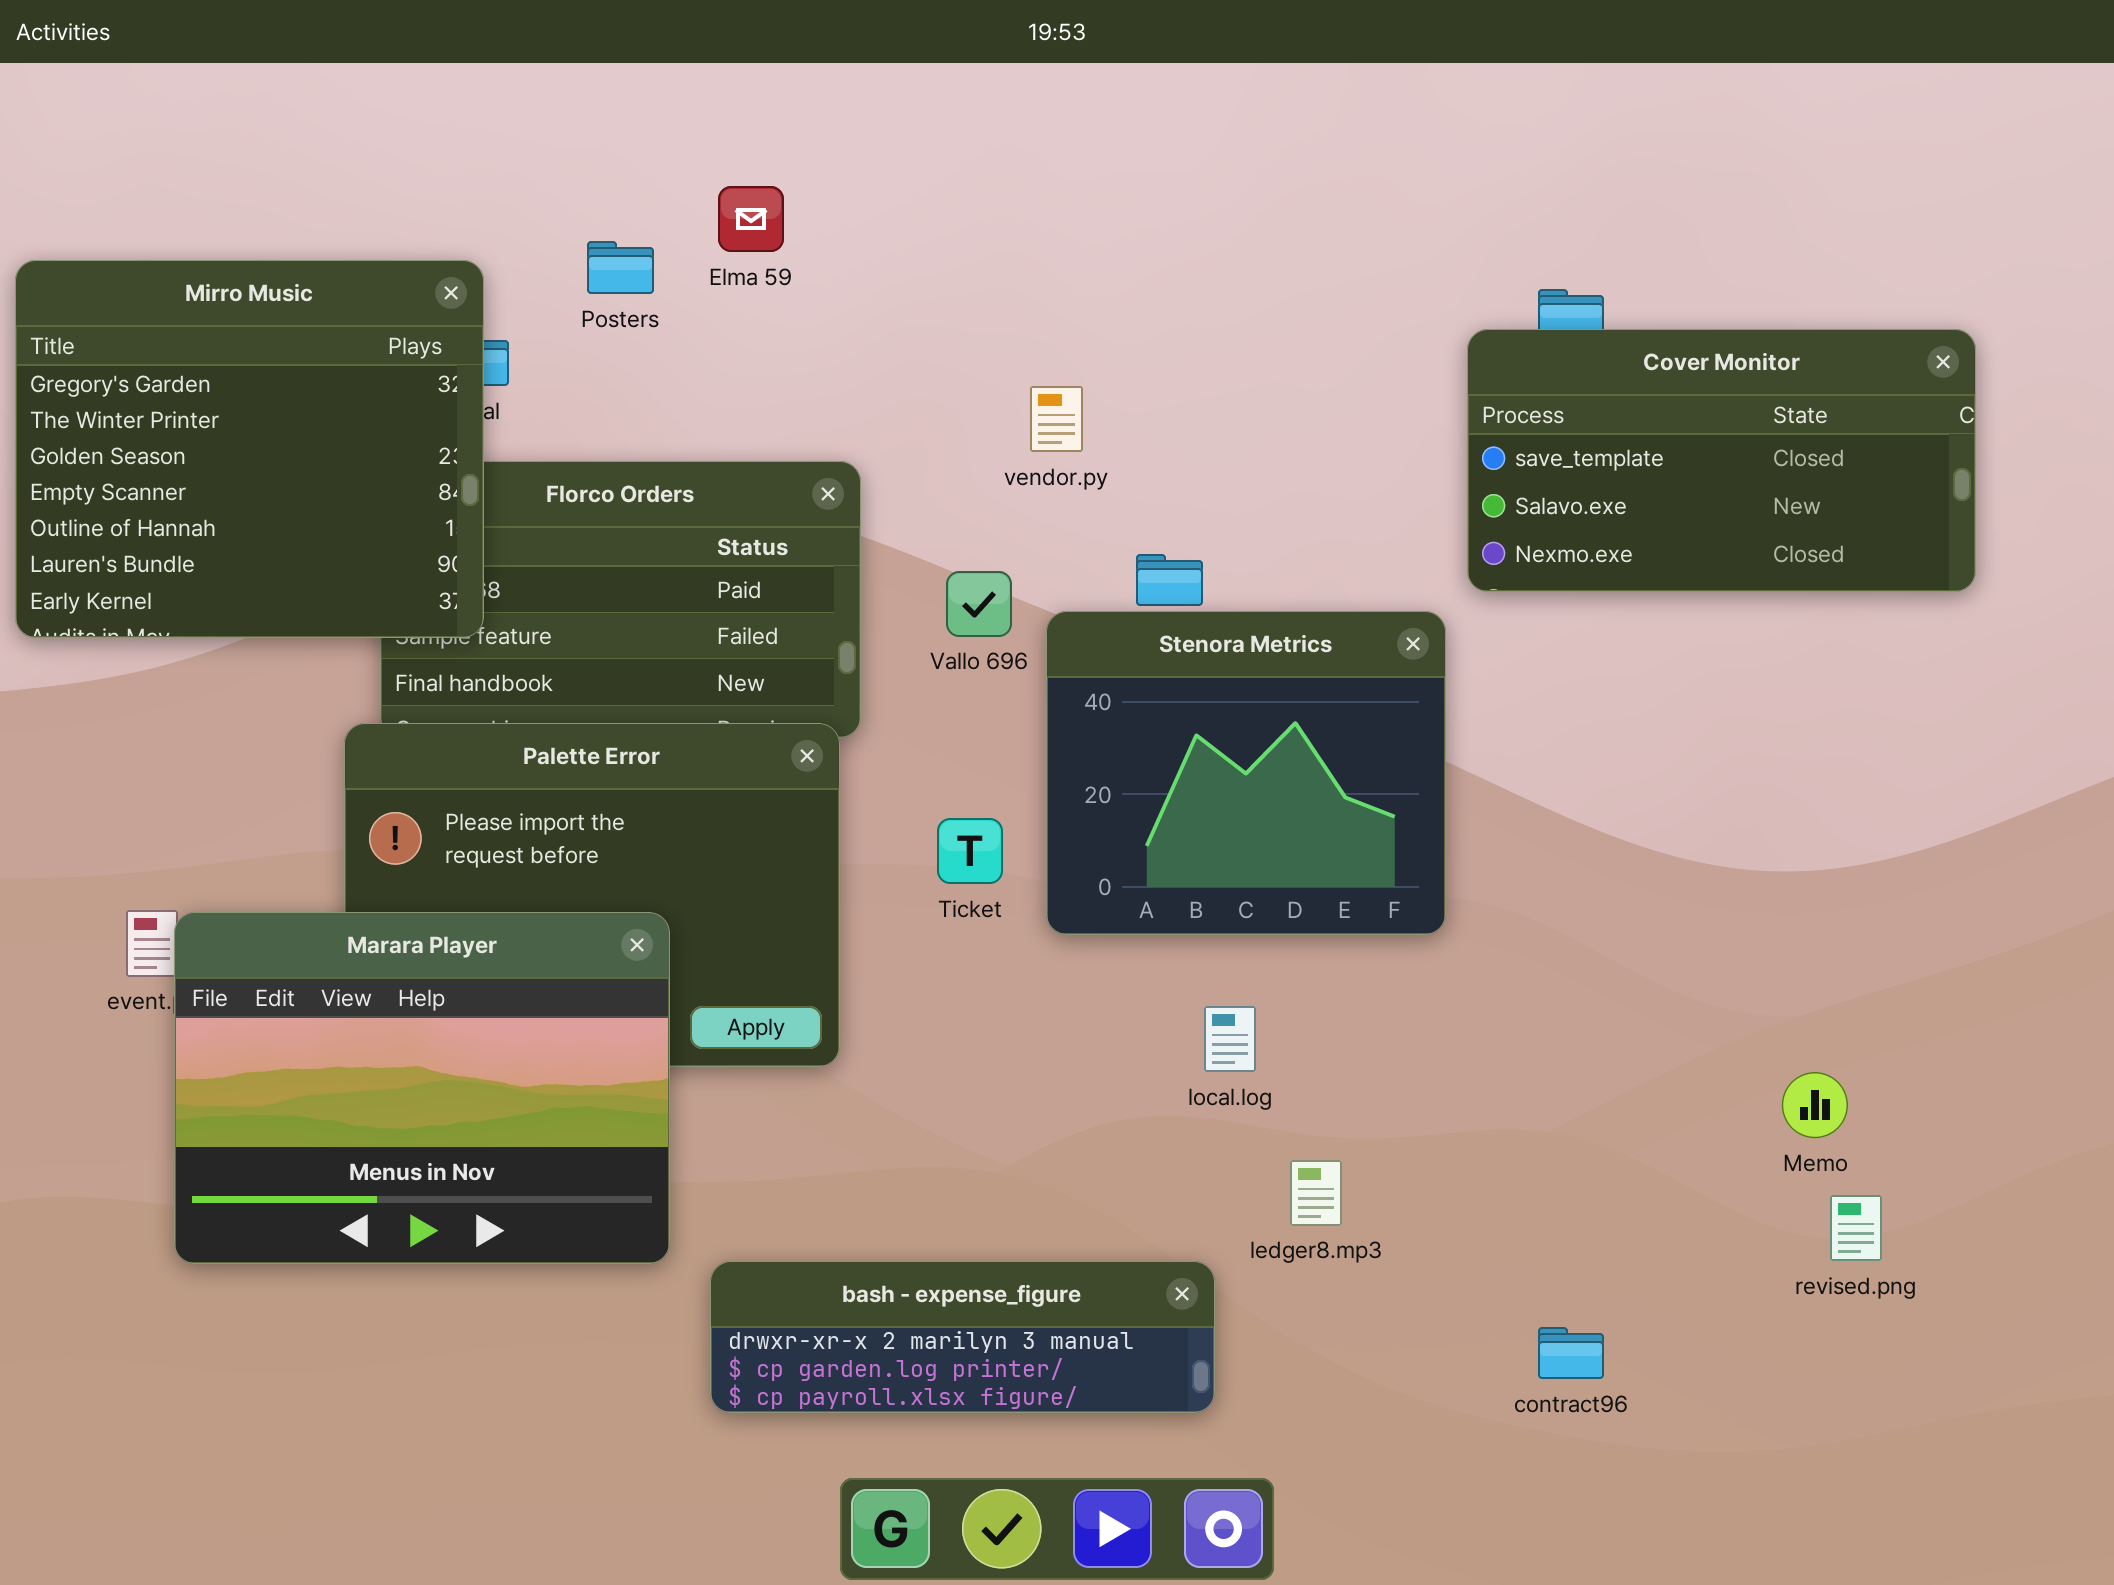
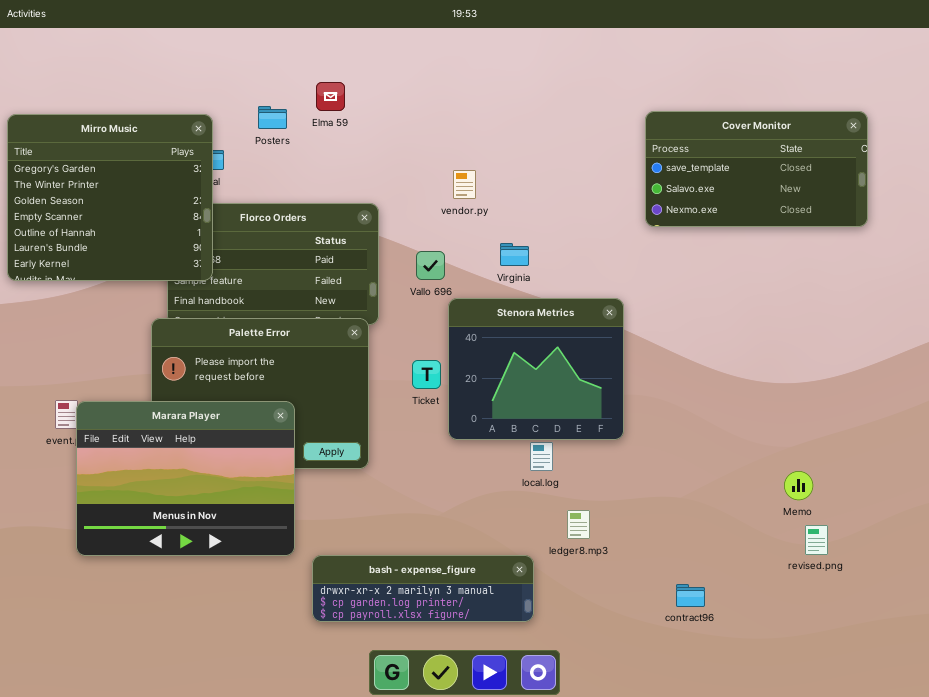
Cover Monitor: [1467,329,1976,592] -> [645,111,868,227], moved
Stenora Metrics: [1046,611,1446,935] -> [448,298,624,440], moved

